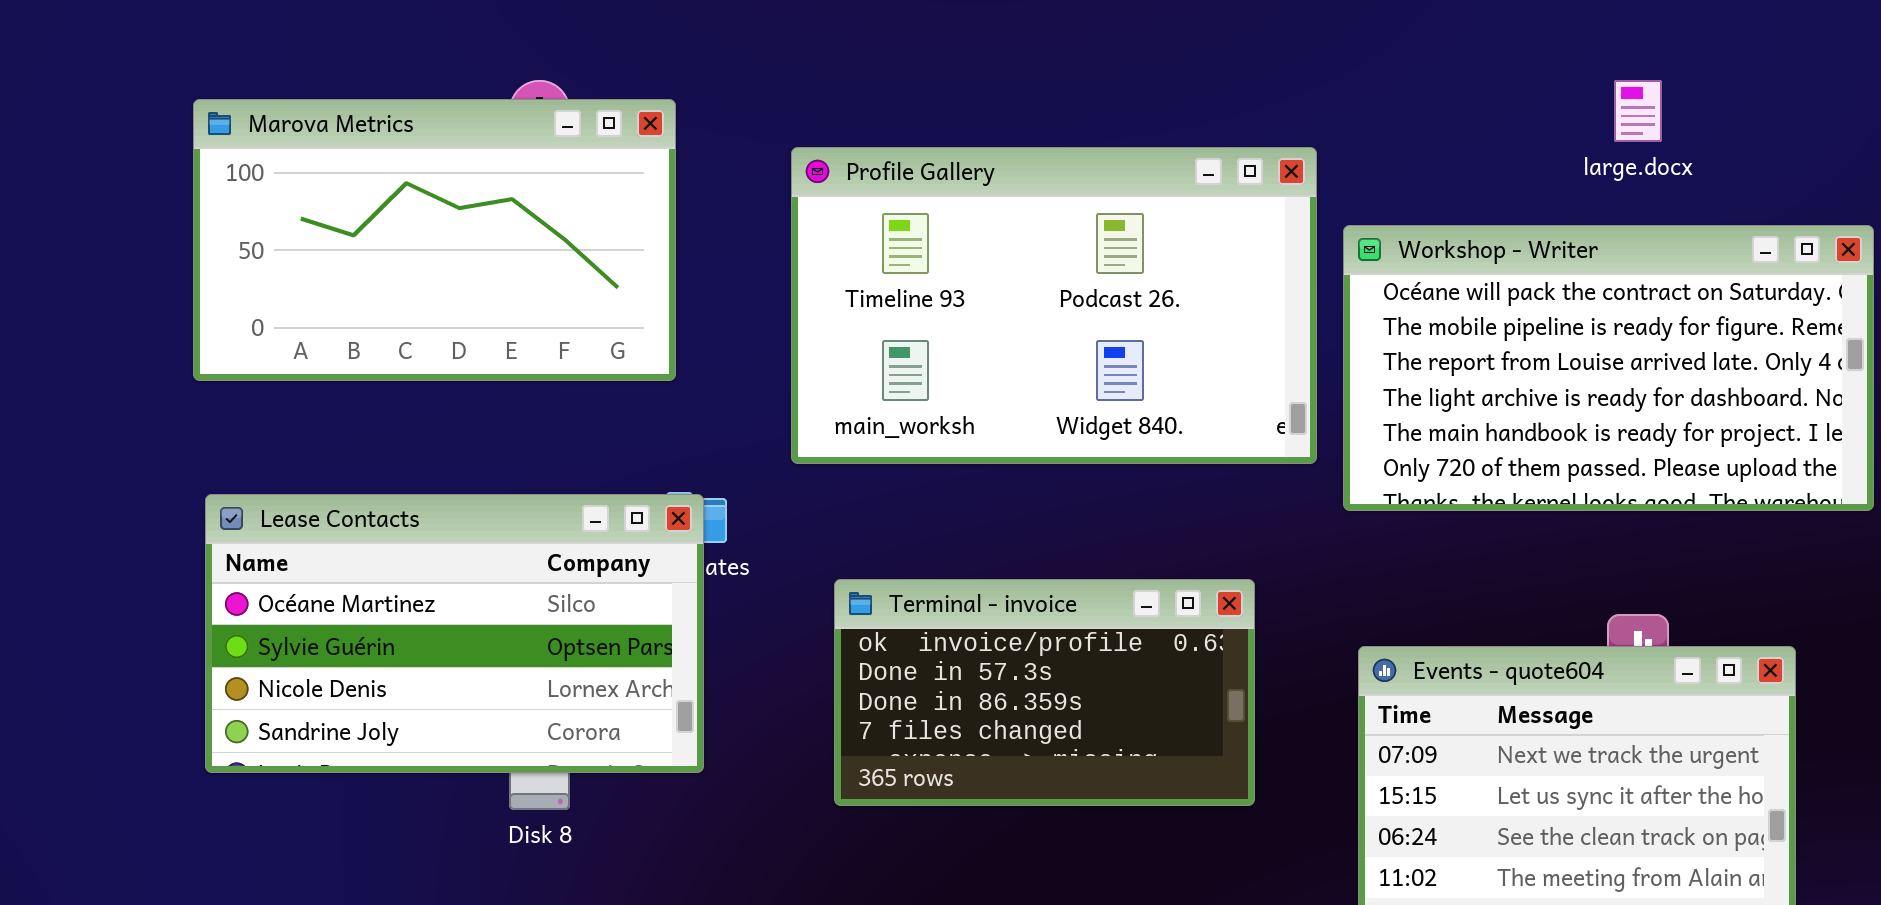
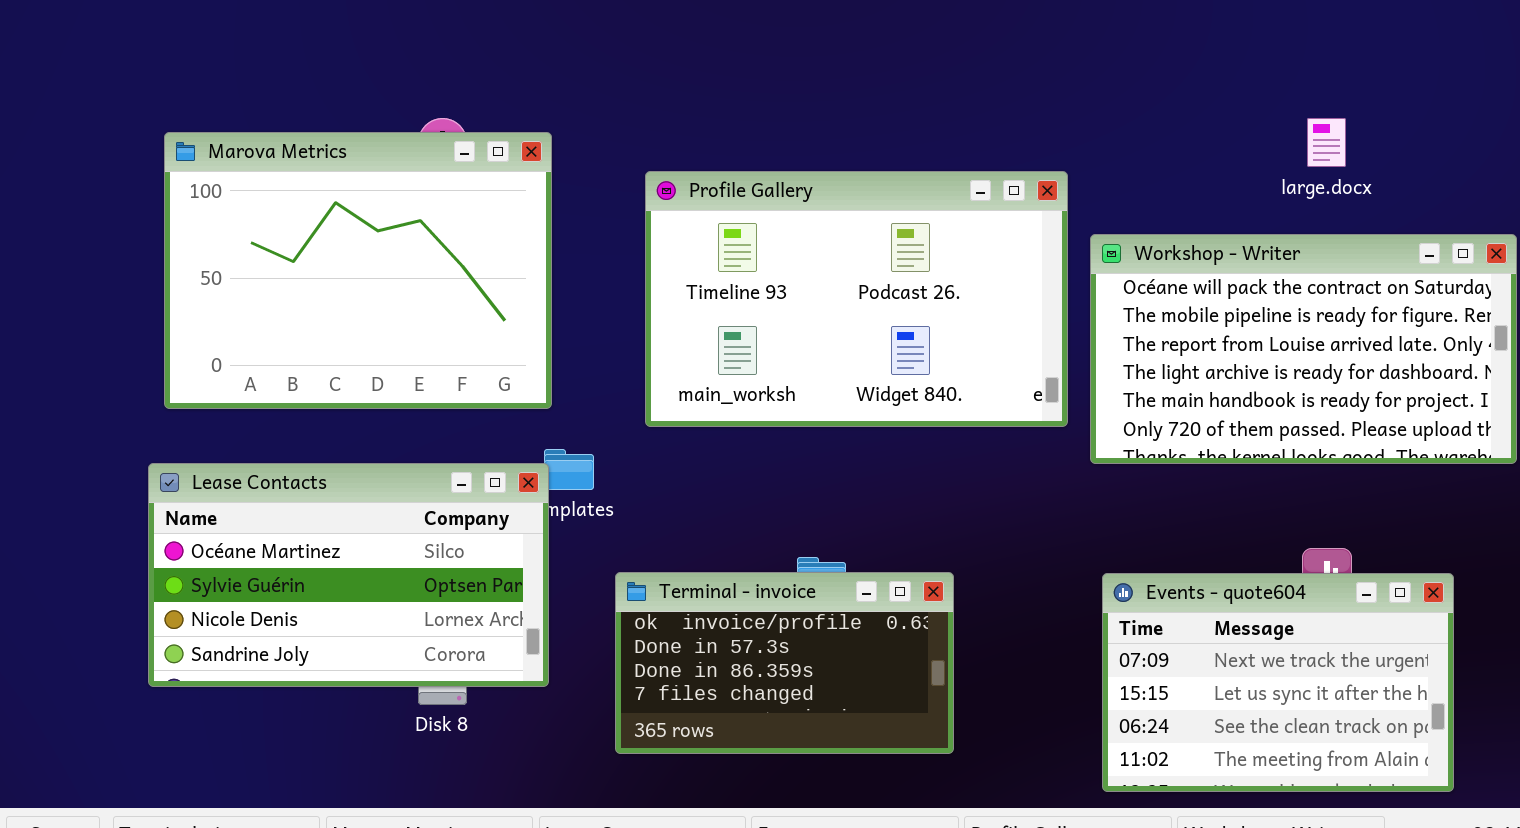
Marova Metrics: [193,99,676,381] -> [164,132,552,409], resized
Lease Contacts: [205,494,704,773] -> [148,463,549,687], moved
Terminal - invoice: [834,579,1255,806] -> [615,572,954,754], moved

